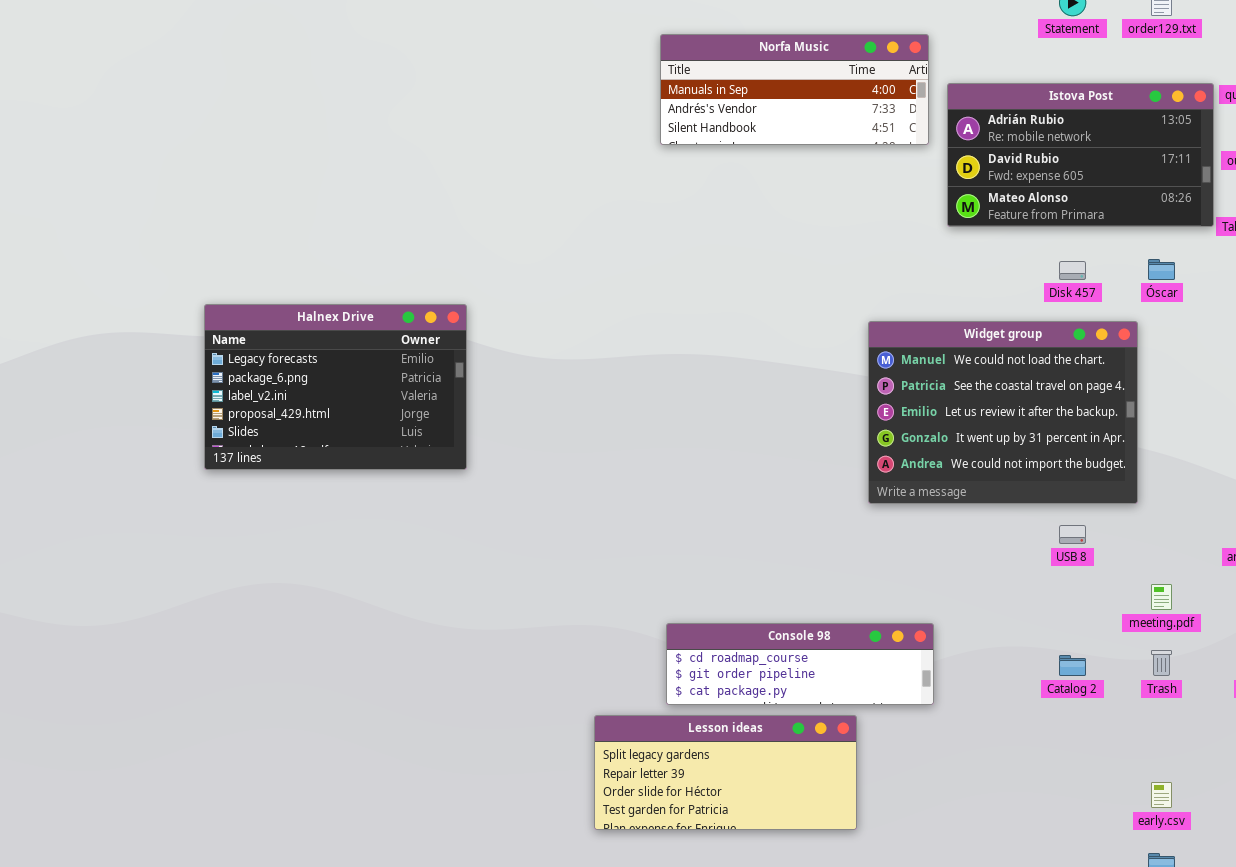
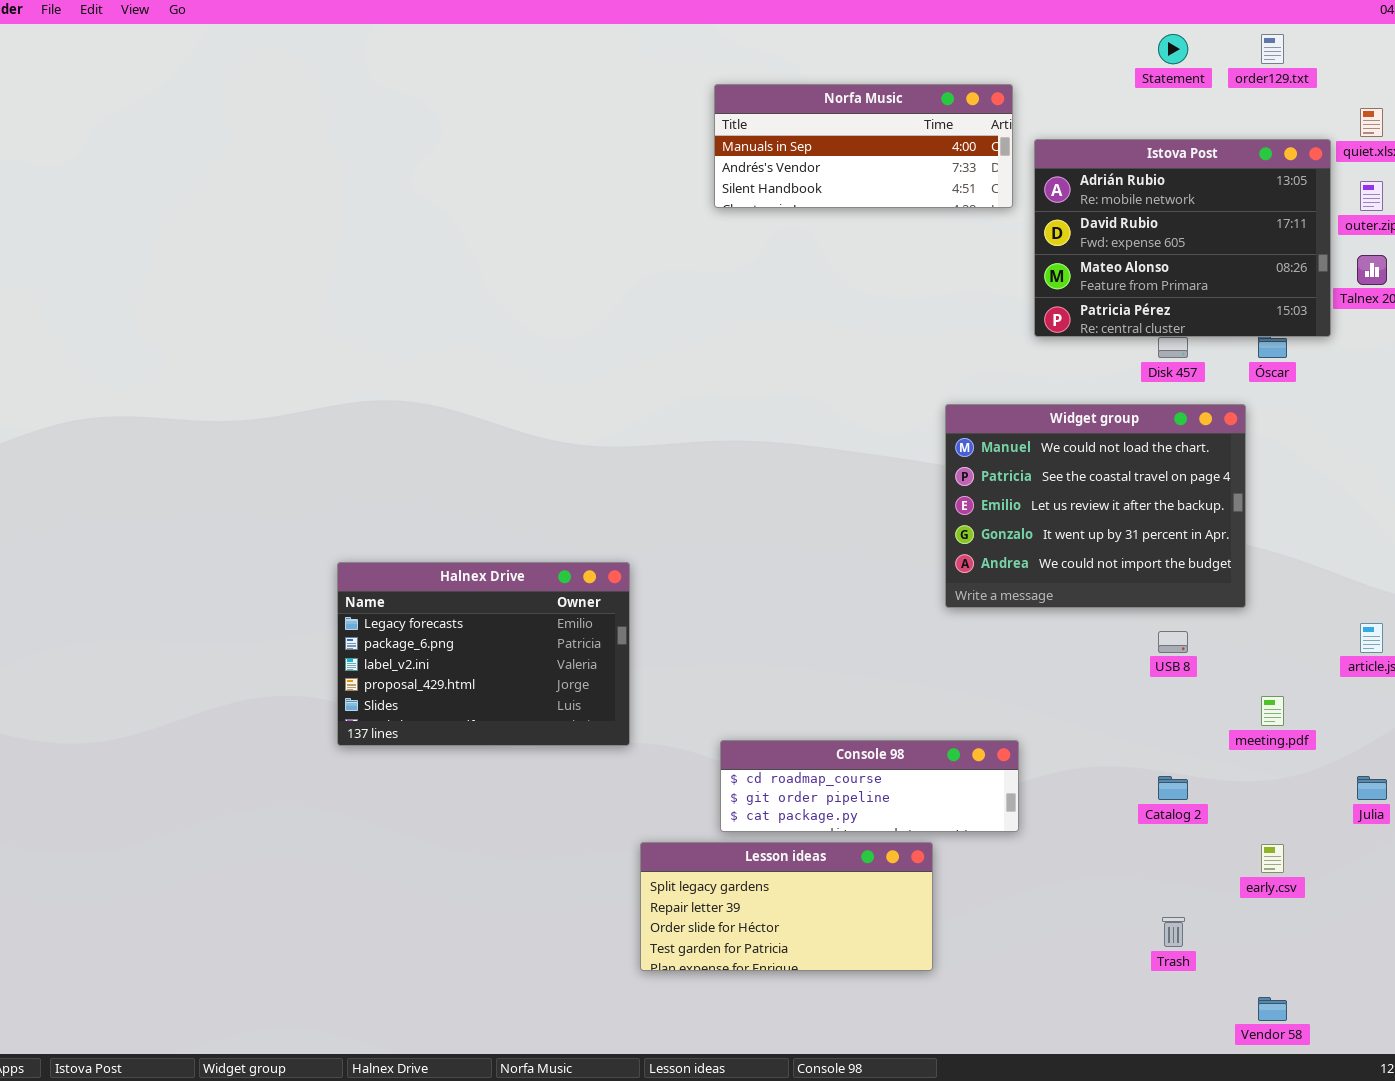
Istova Post: [947,83,1214,227] -> [1034,139,1331,337], resized
Halnex Drive: [204,304,467,470] -> [337,562,630,746], moved
Trash: [1151,650,1172,676] -> [1162,917,1185,947], moved
early.csv: [1151,782,1172,808] -> [1261,844,1284,873], moved

